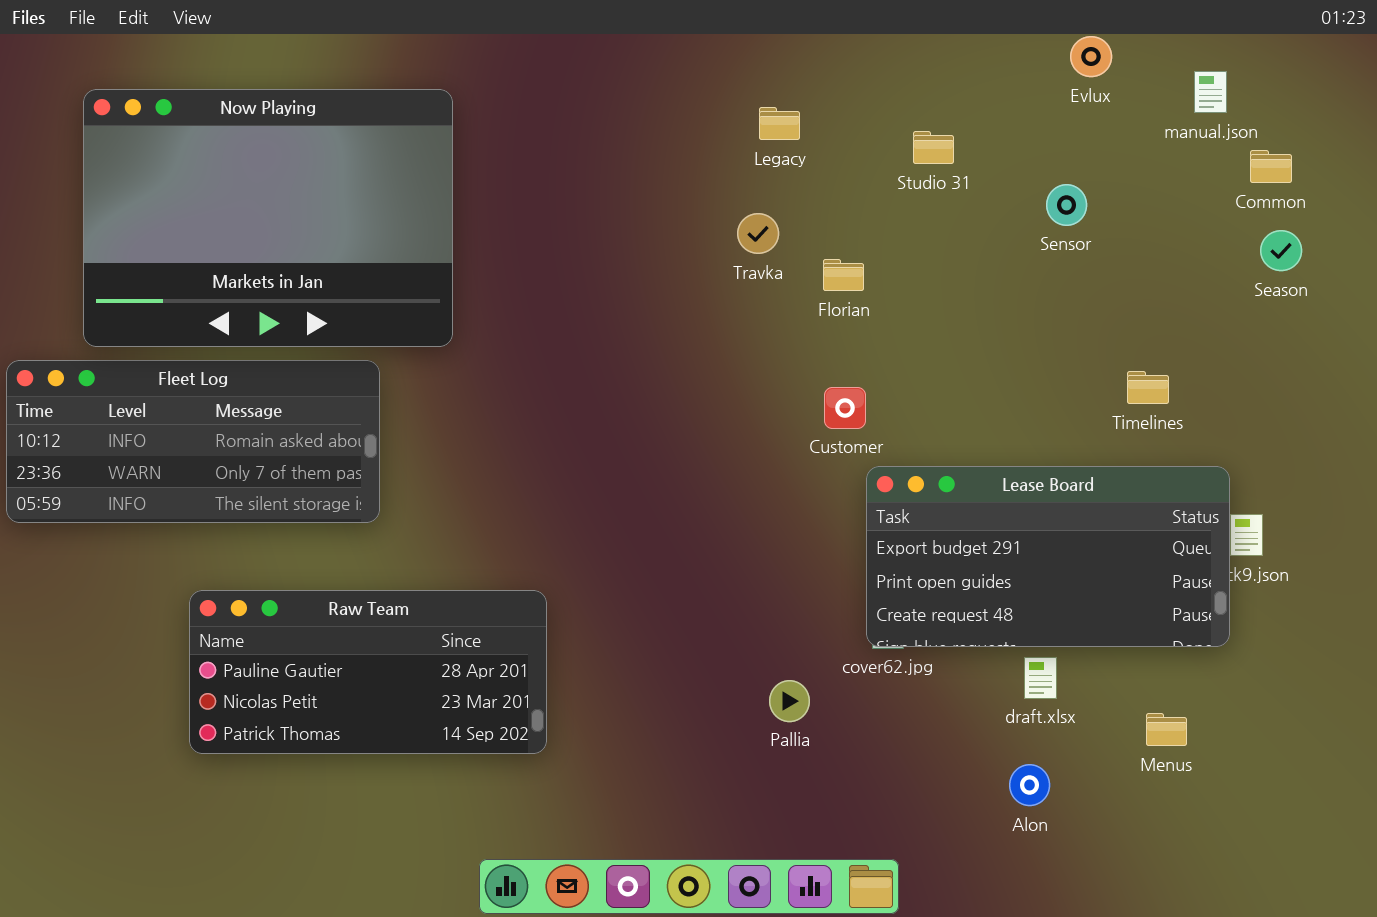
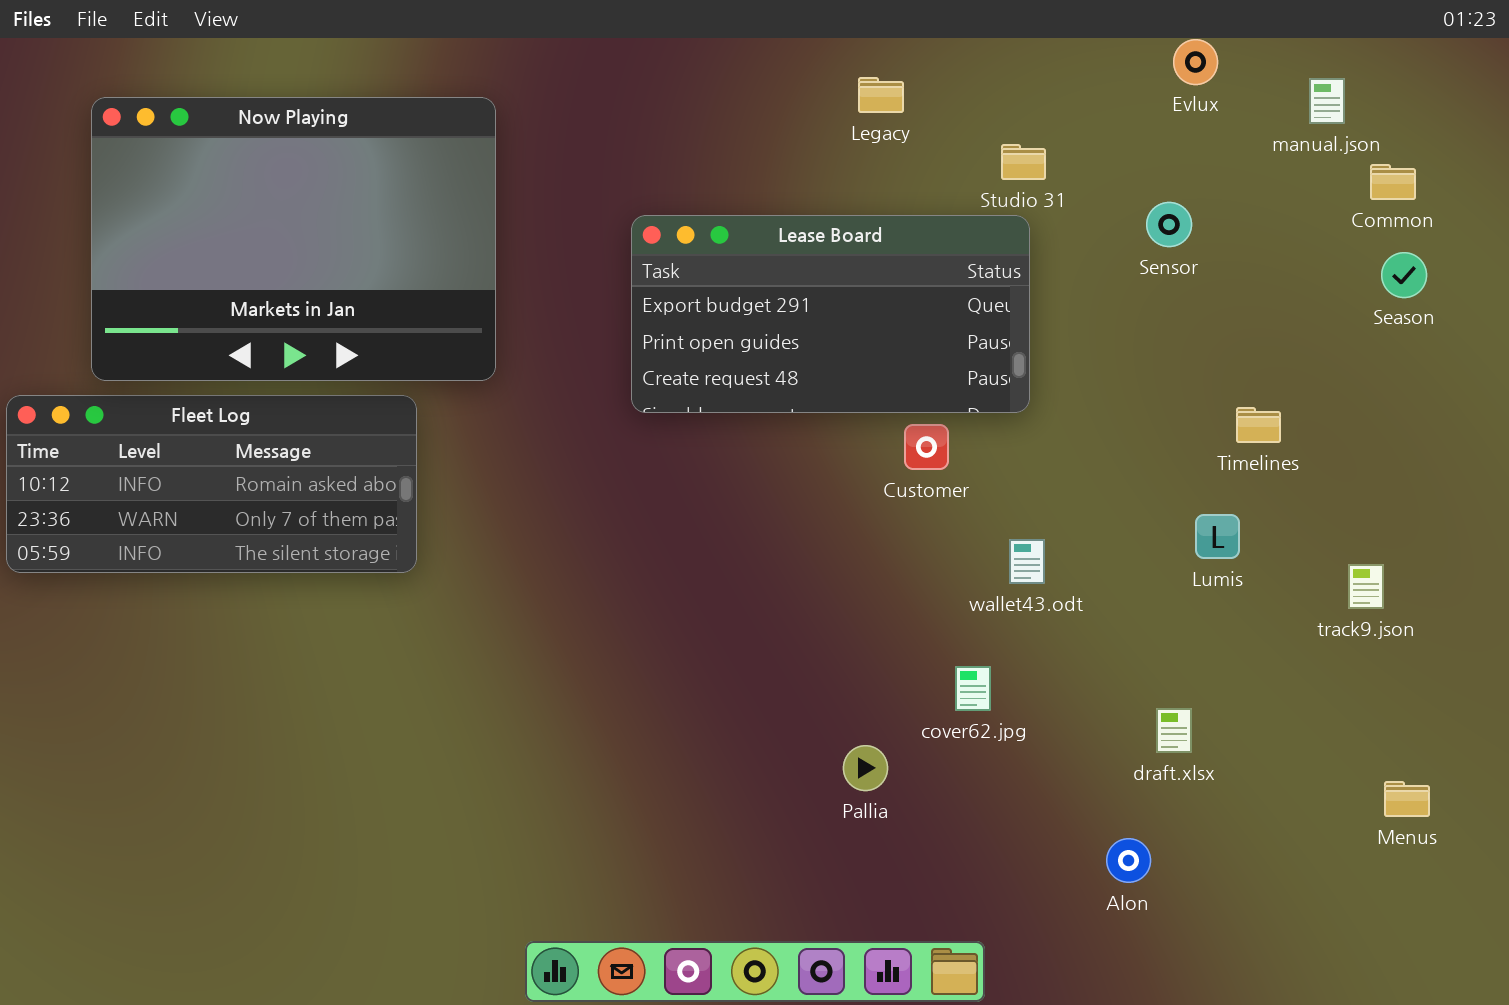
Legacy: [759,107,800,140] -> [858,77,904,113], moved
Lease Board: [866,466,1230,647] -> [631,215,1030,413], moved
Raw Team: [189,590,547,754] -> none, closed
draft.xlsx: [1024,657,1057,699] -> [1156,708,1192,753], moved
Menus: [1146,713,1187,746] -> [1384,781,1430,817], moved

